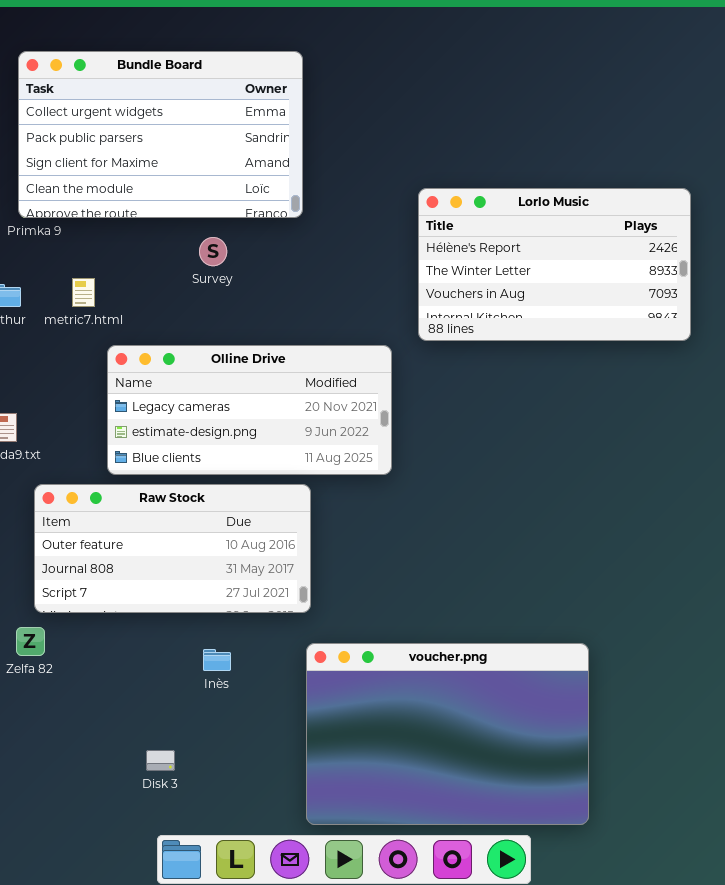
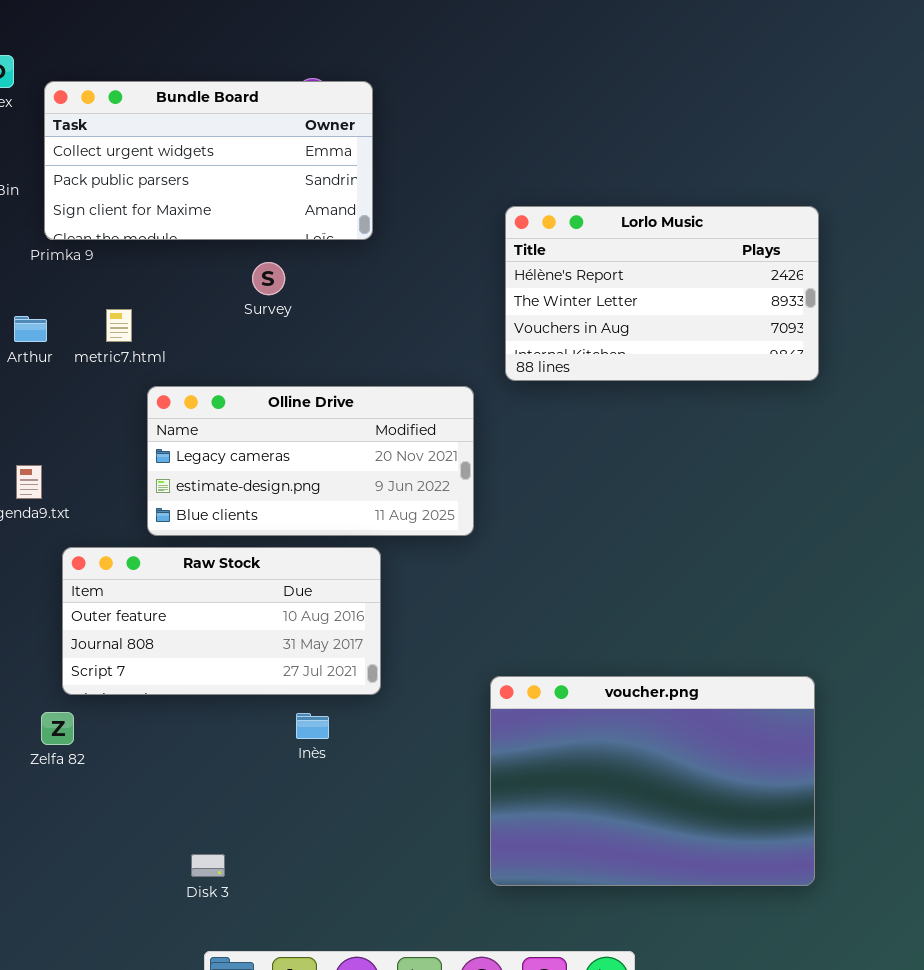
Bundle Board: [18,51,303,218] -> [44,81,373,240], resized
voucher.png: [306,643,589,825] -> [490,676,815,886], moved
Inès: [203,649,231,671] -> [296,713,329,739], moved

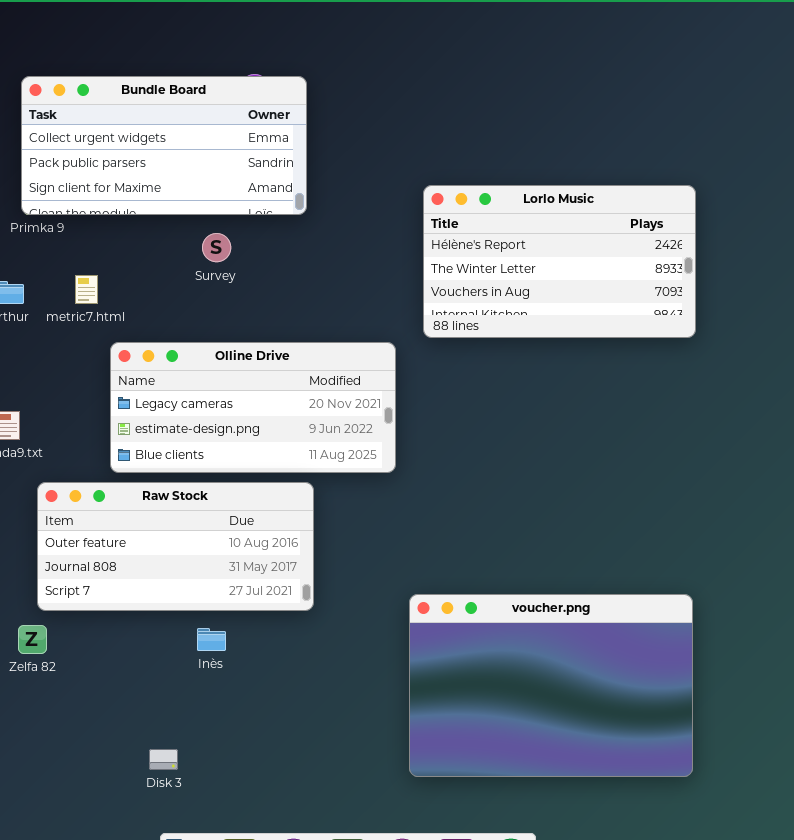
Inès: [296,713,329,739] -> [197,628,226,651], moved

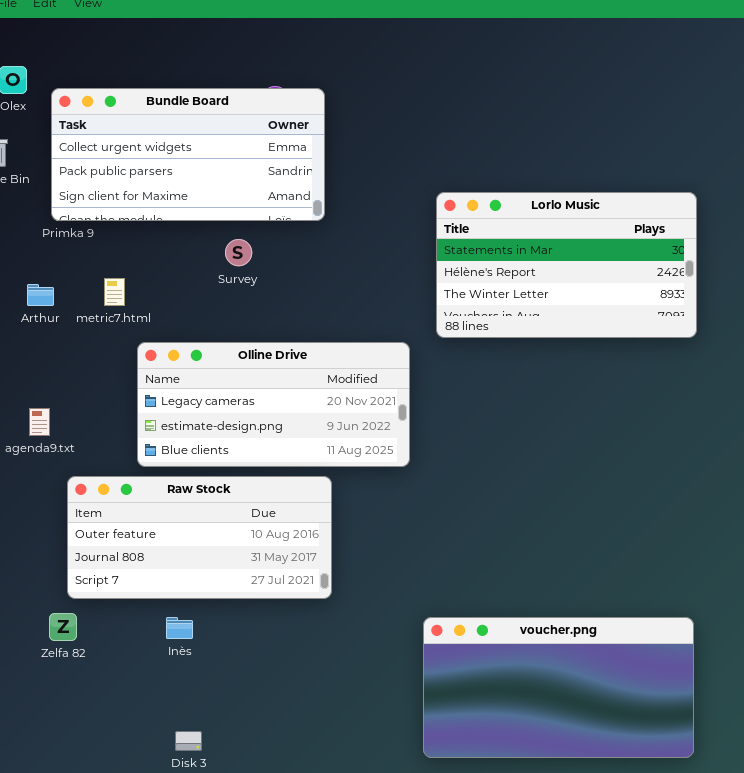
Lorlo Music: [423,185,696,338] -> [436,192,697,338], scrolled up 1 row
voucher.png: [409,594,693,777] -> [423,617,694,758], resized
Inès: [197,628,226,651] -> [166,617,193,639], moved

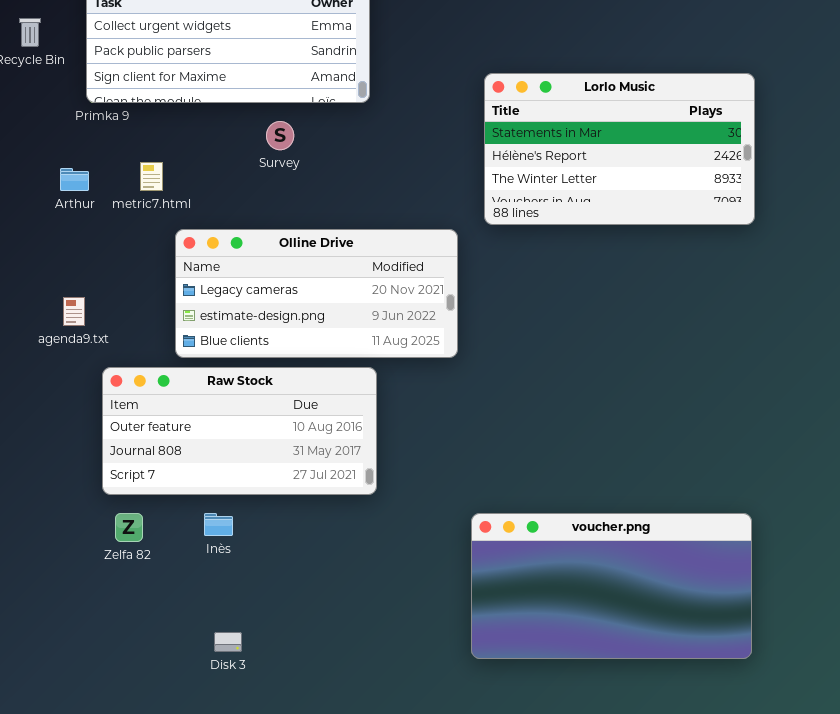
Zelfa 82: [49,613,77,641] -> [115,513,143,542], moved

